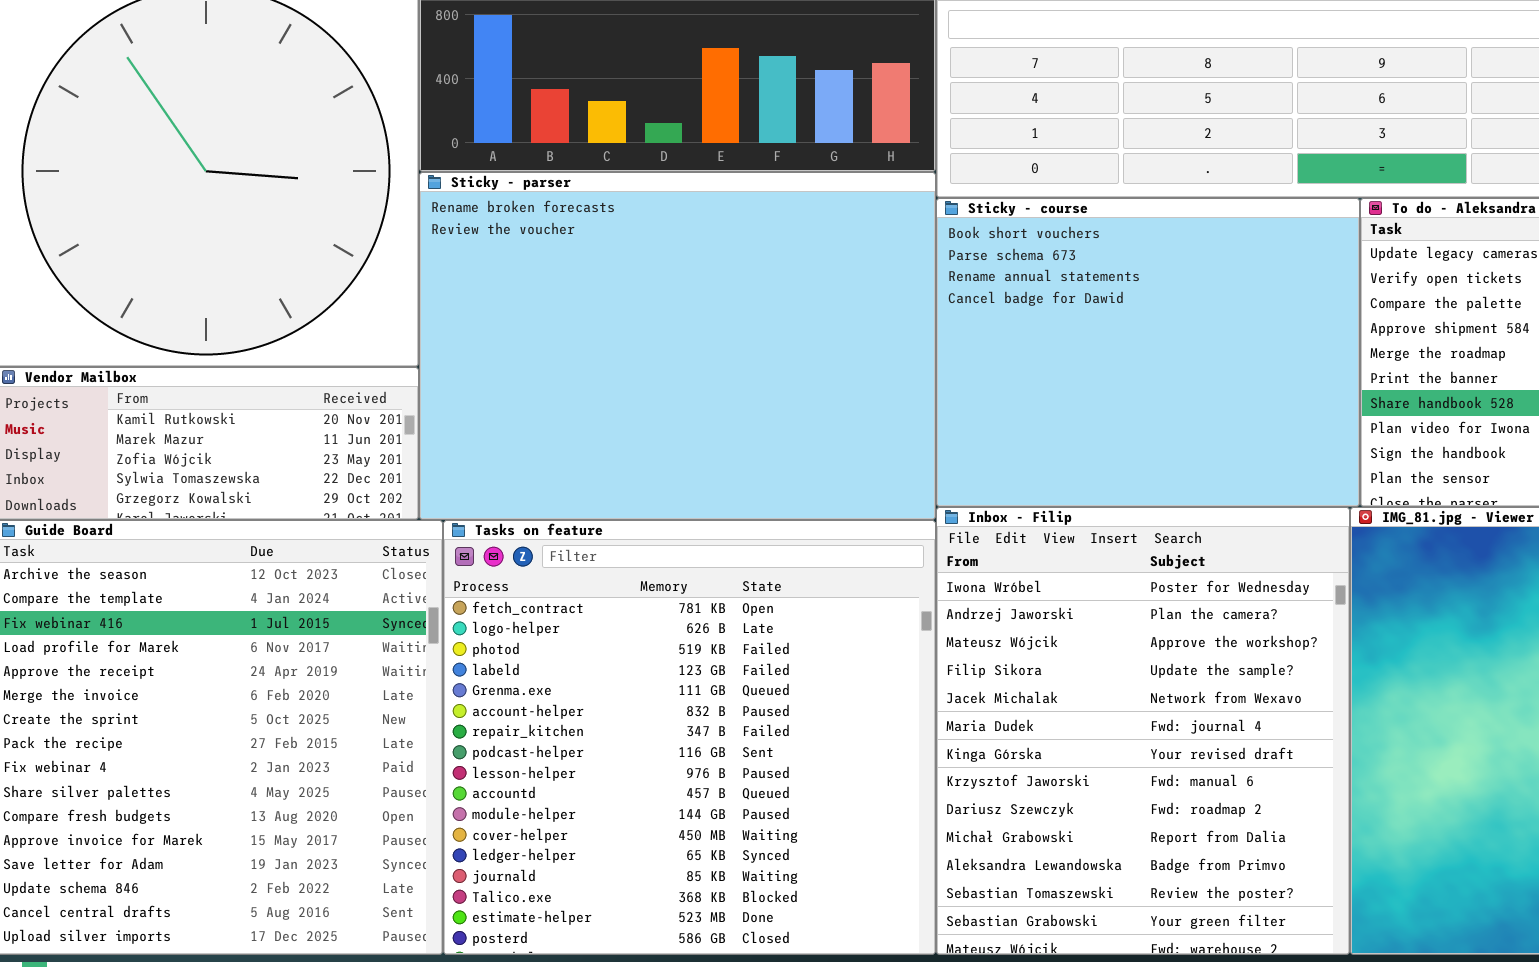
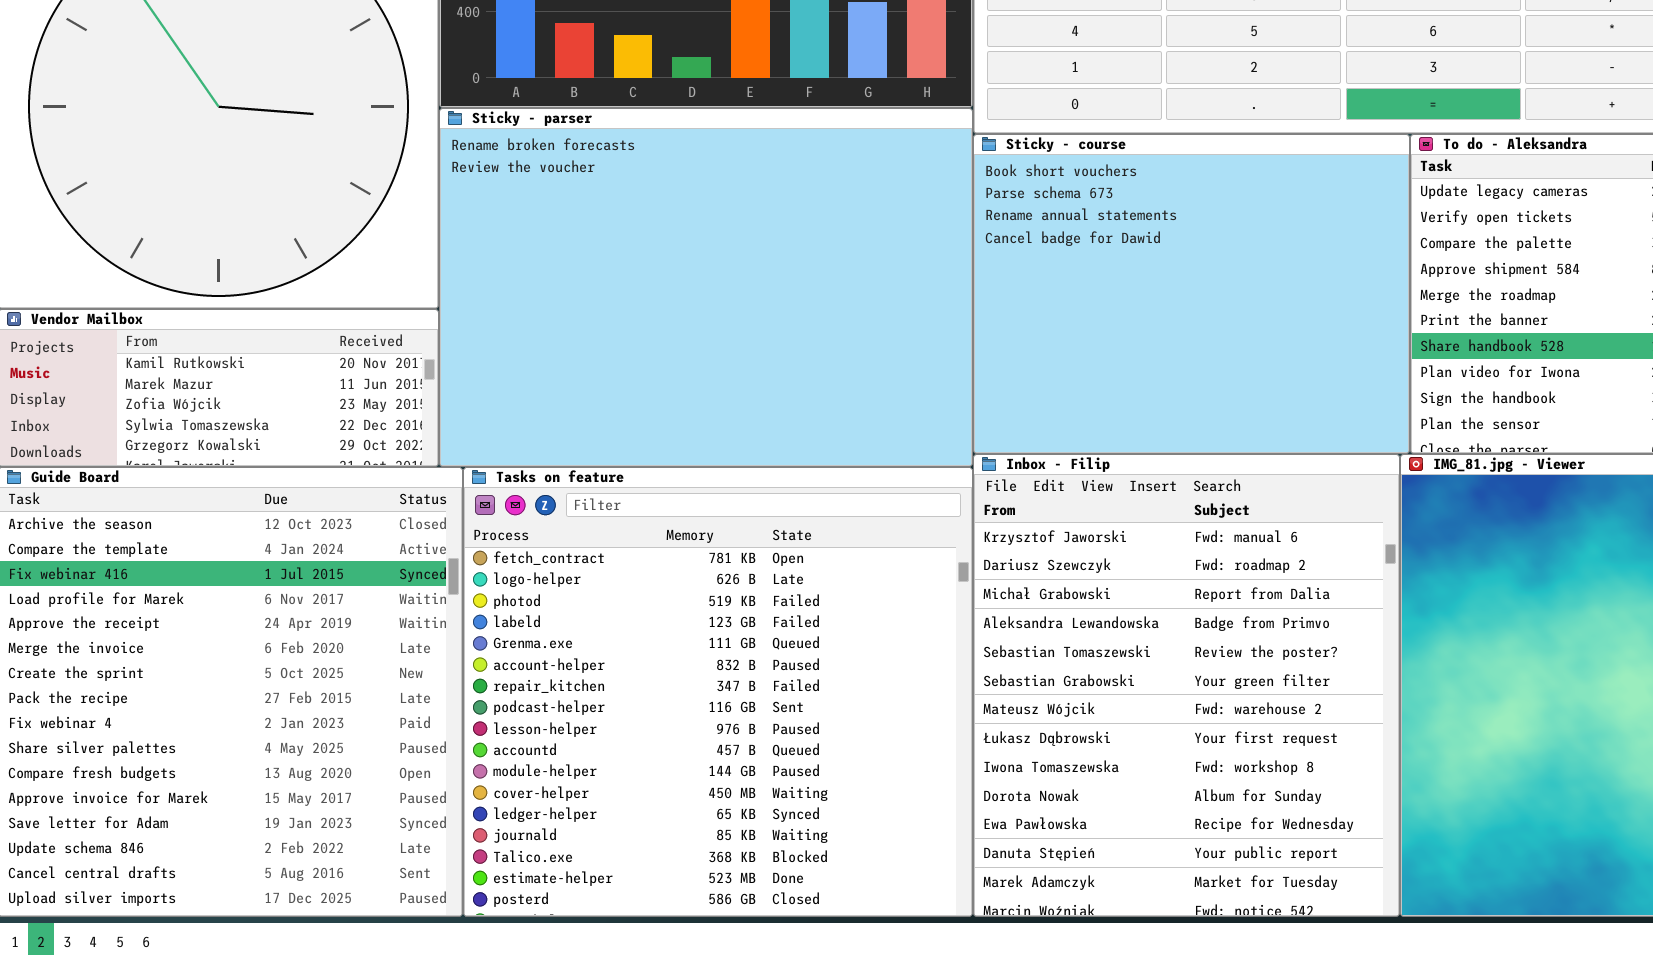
Inbox - Filip: [936,507,1350,955] -> [973,454,1400,917], scrolled down 7 rows

